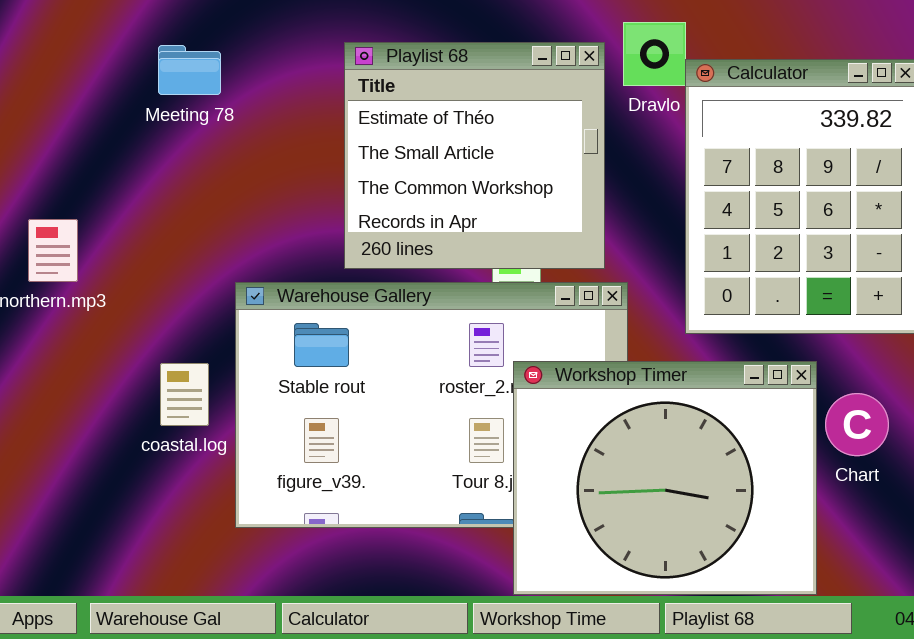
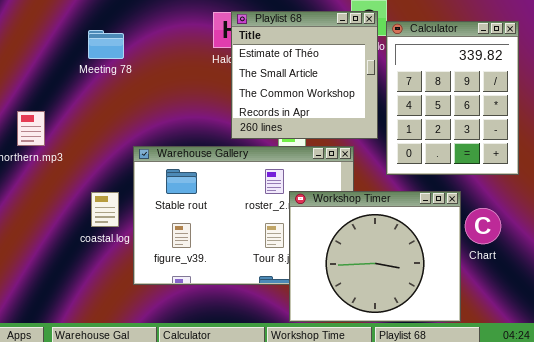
Playlist 68: [344,42,605,269] -> [231,11,378,139], moved
Meeting 78: [158,45,221,95] -> [88,30,124,59], moved

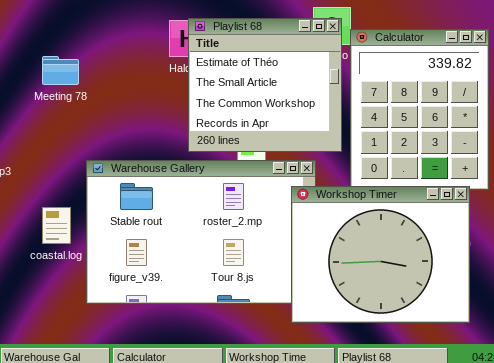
Meeting 78: [88,30,124,59] -> [42,56,79,85], moved
Workshop Timer: [289,191,461,322] -> [291,186,470,323], moved

